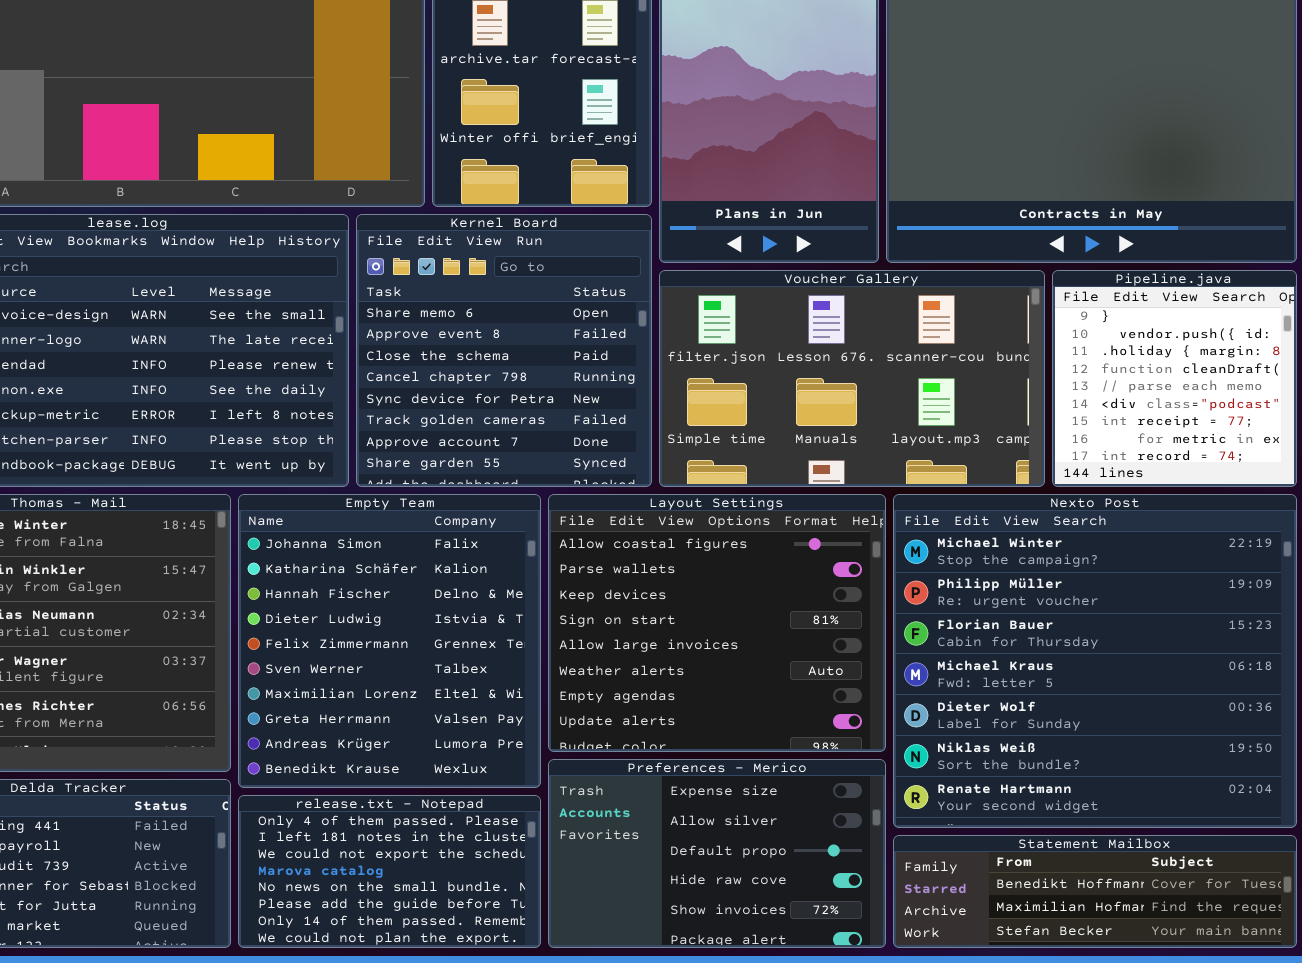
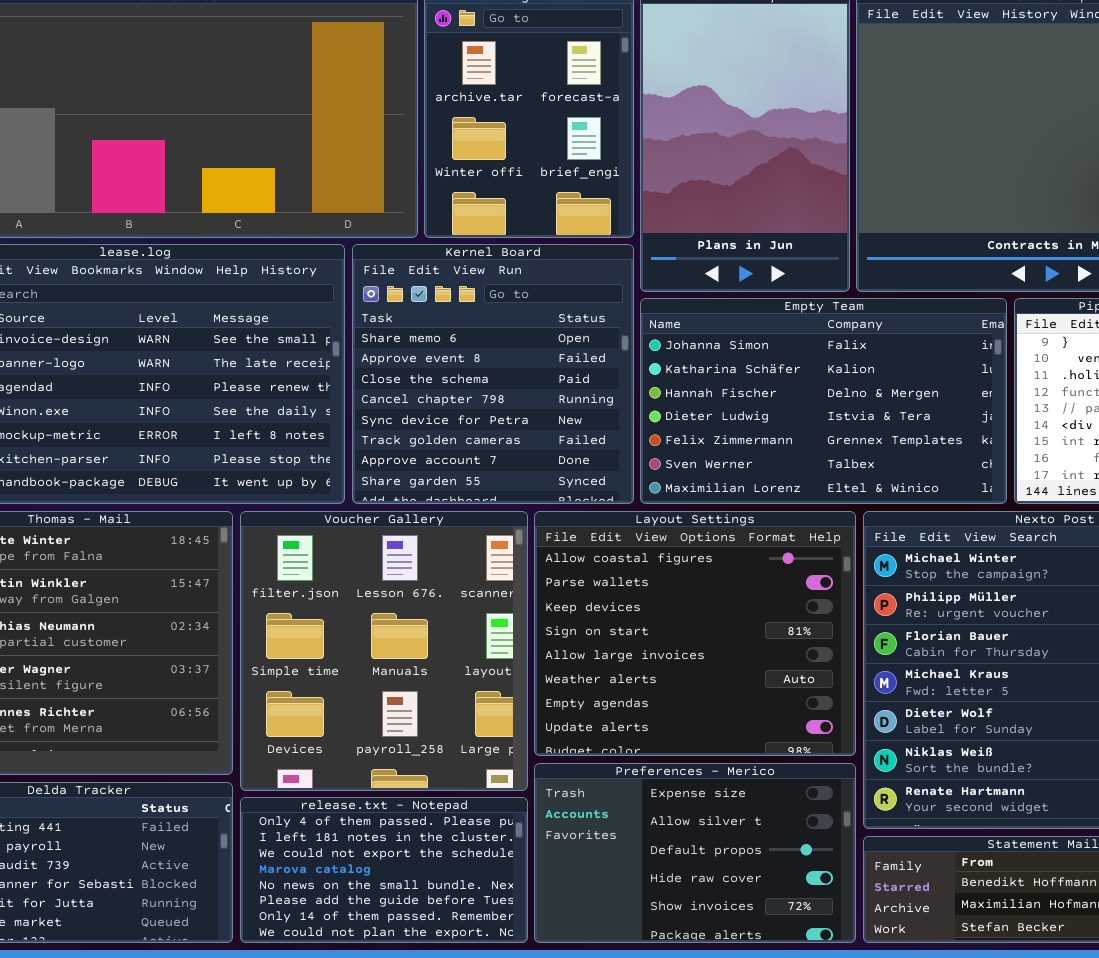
Voucher Gallery: [659,270,1045,487] -> [240,511,528,791], moved, resized
Empty Team: [238,494,541,788] -> [640,298,1007,504], moved, resized

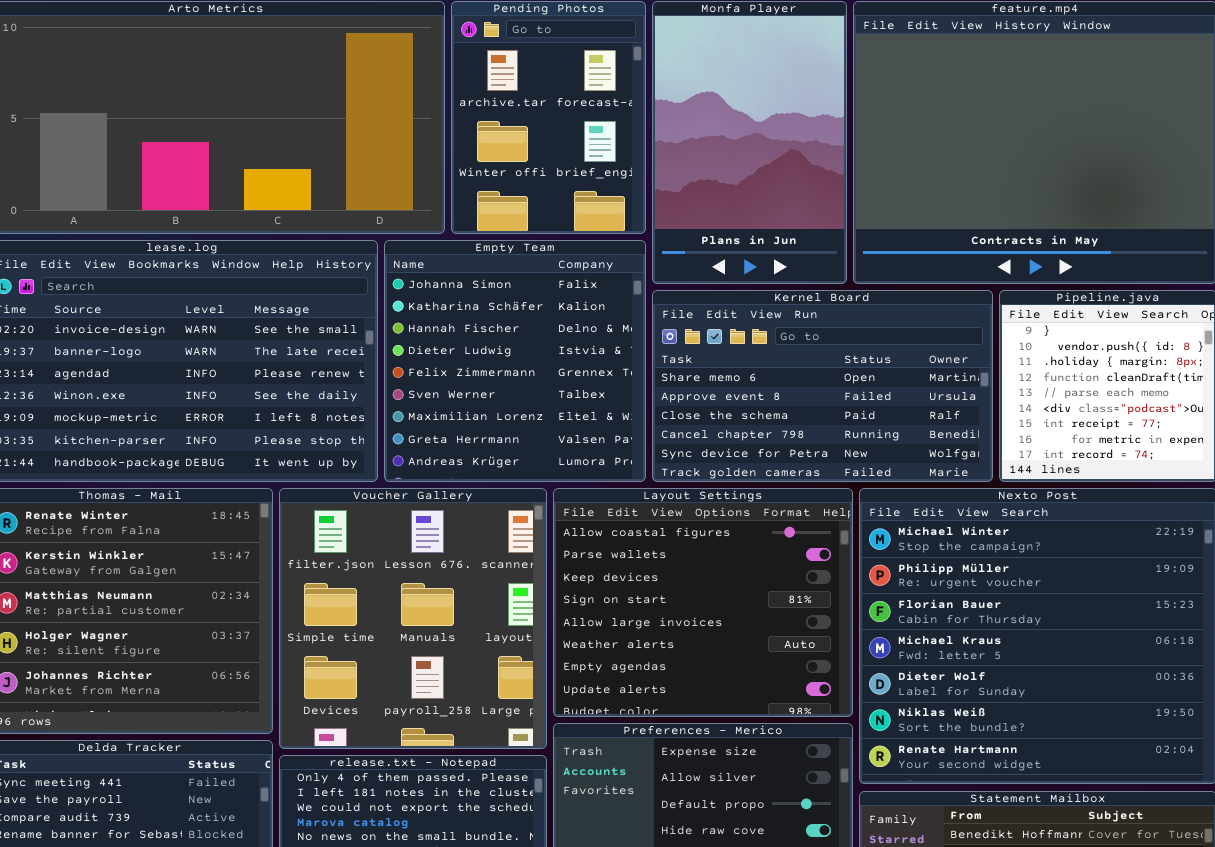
Kernel Board: [352,244,634,504] -> [652,290,993,482], moved, resized
Empty Team: [640,298,1007,504] -> [384,240,646,482], moved, resized

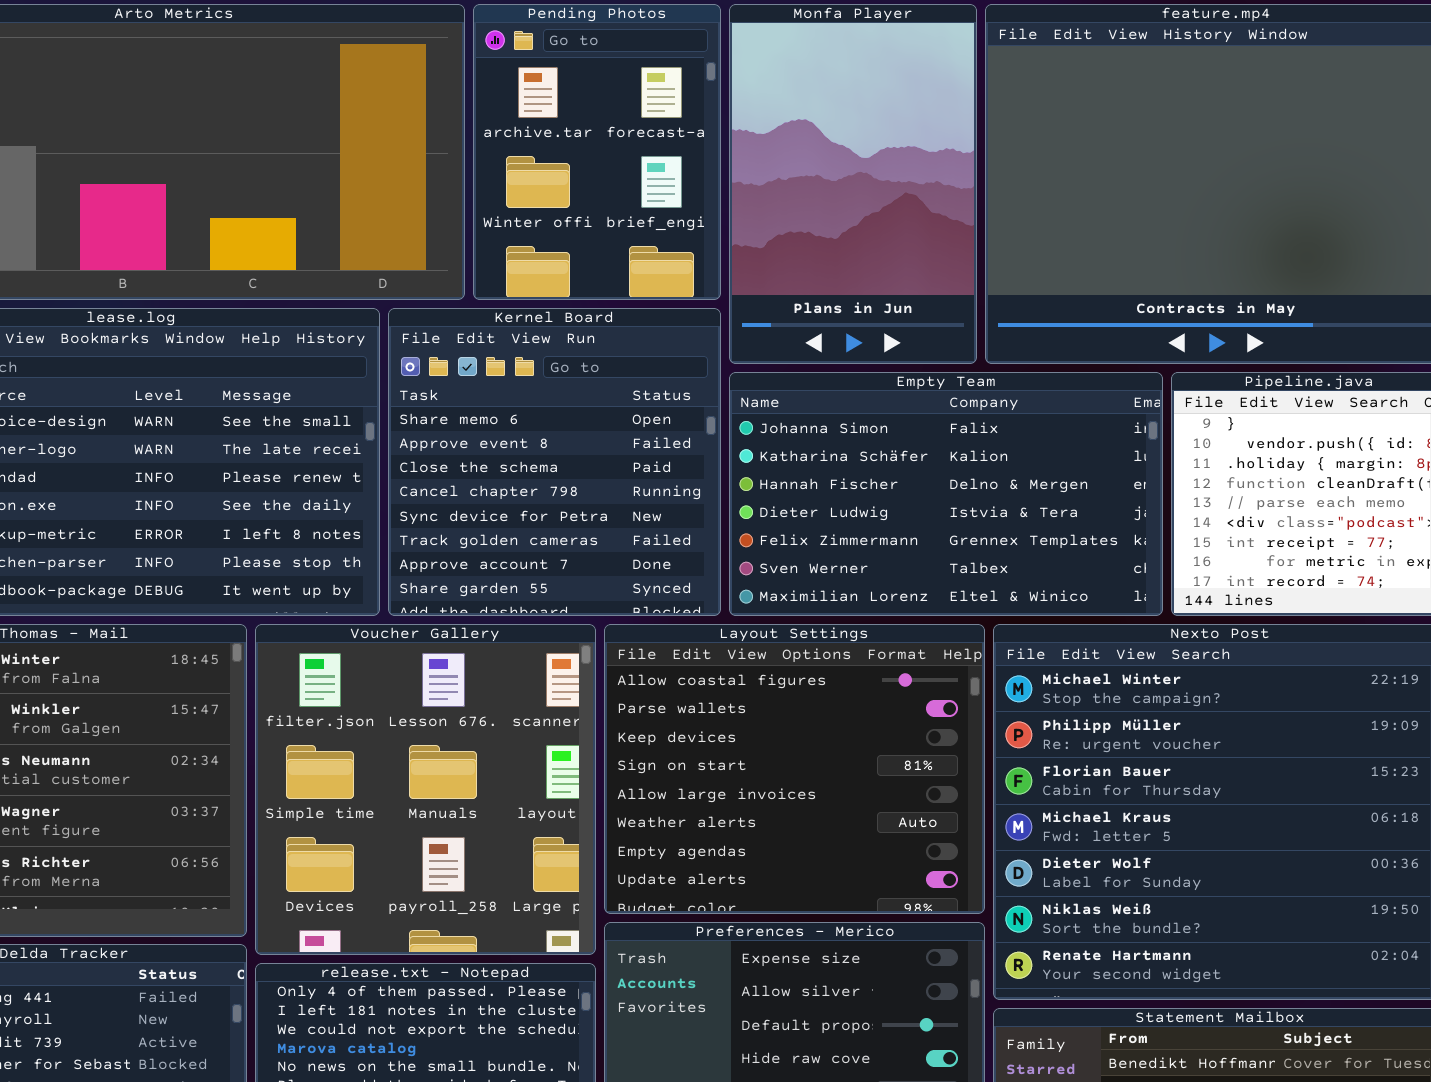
Empty Team: [384,240,646,482] -> [729,372,1163,616], moved, resized
Kernel Board: [652,290,993,482] -> [388,308,721,616], moved, resized

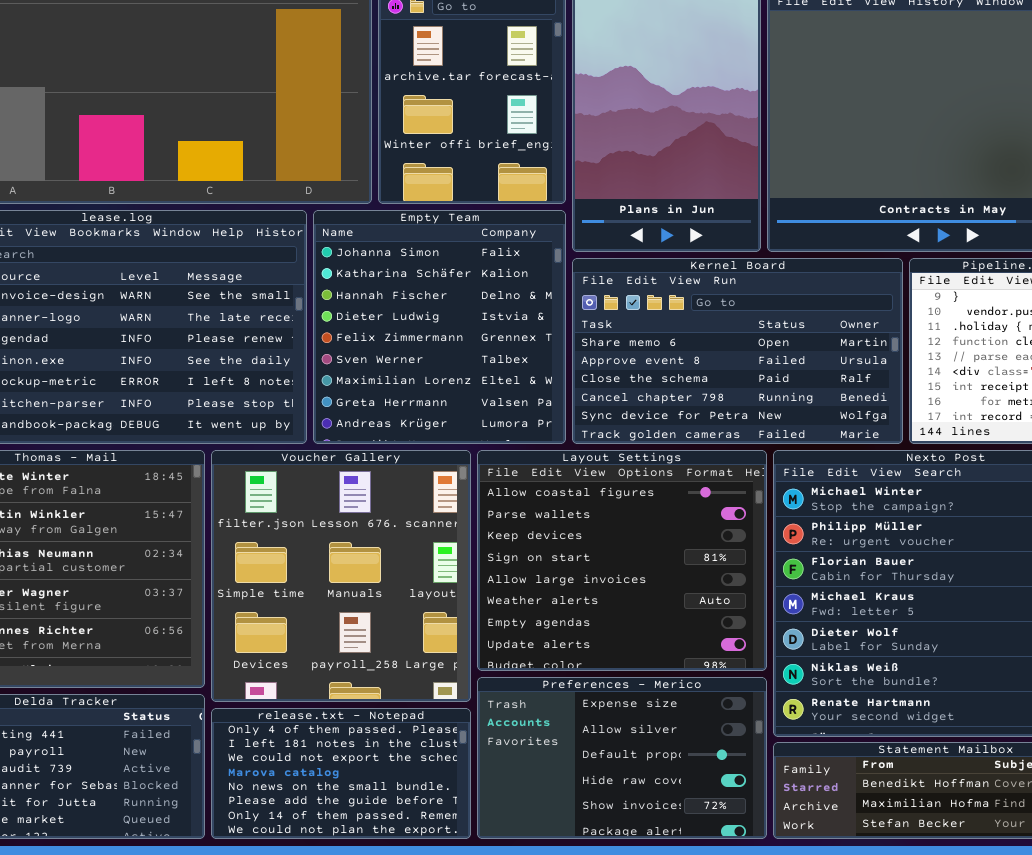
Kernel Board: [388,308,721,616] -> [572,258,903,444], moved, resized
Empty Team: [729,372,1163,616] -> [313,210,566,444], moved, resized

